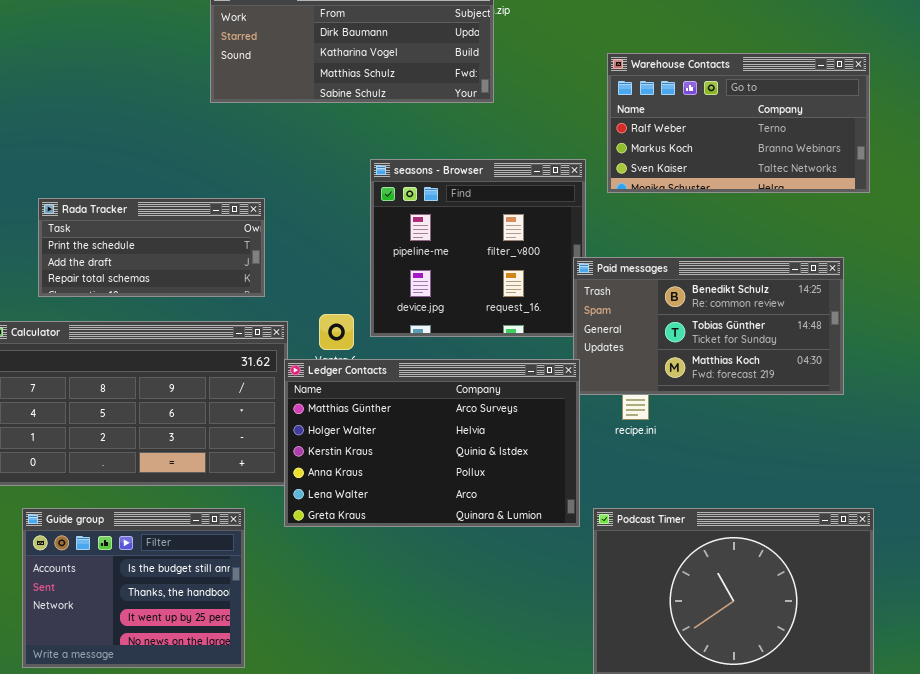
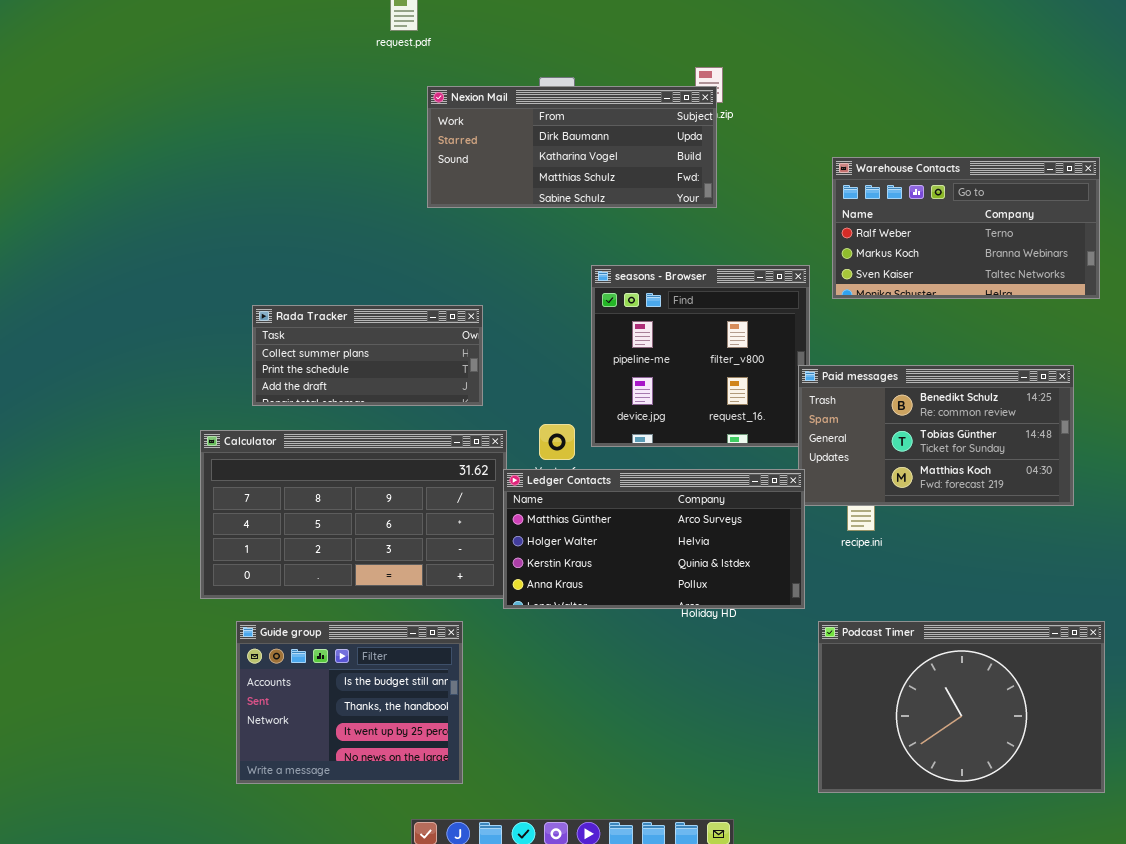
Rada Tracker: [38,198,265,297] -> [252,305,483,406], scrolled up 1 row
Ledger Contacts: [284,359,580,527] -> [503,469,805,609], resized

